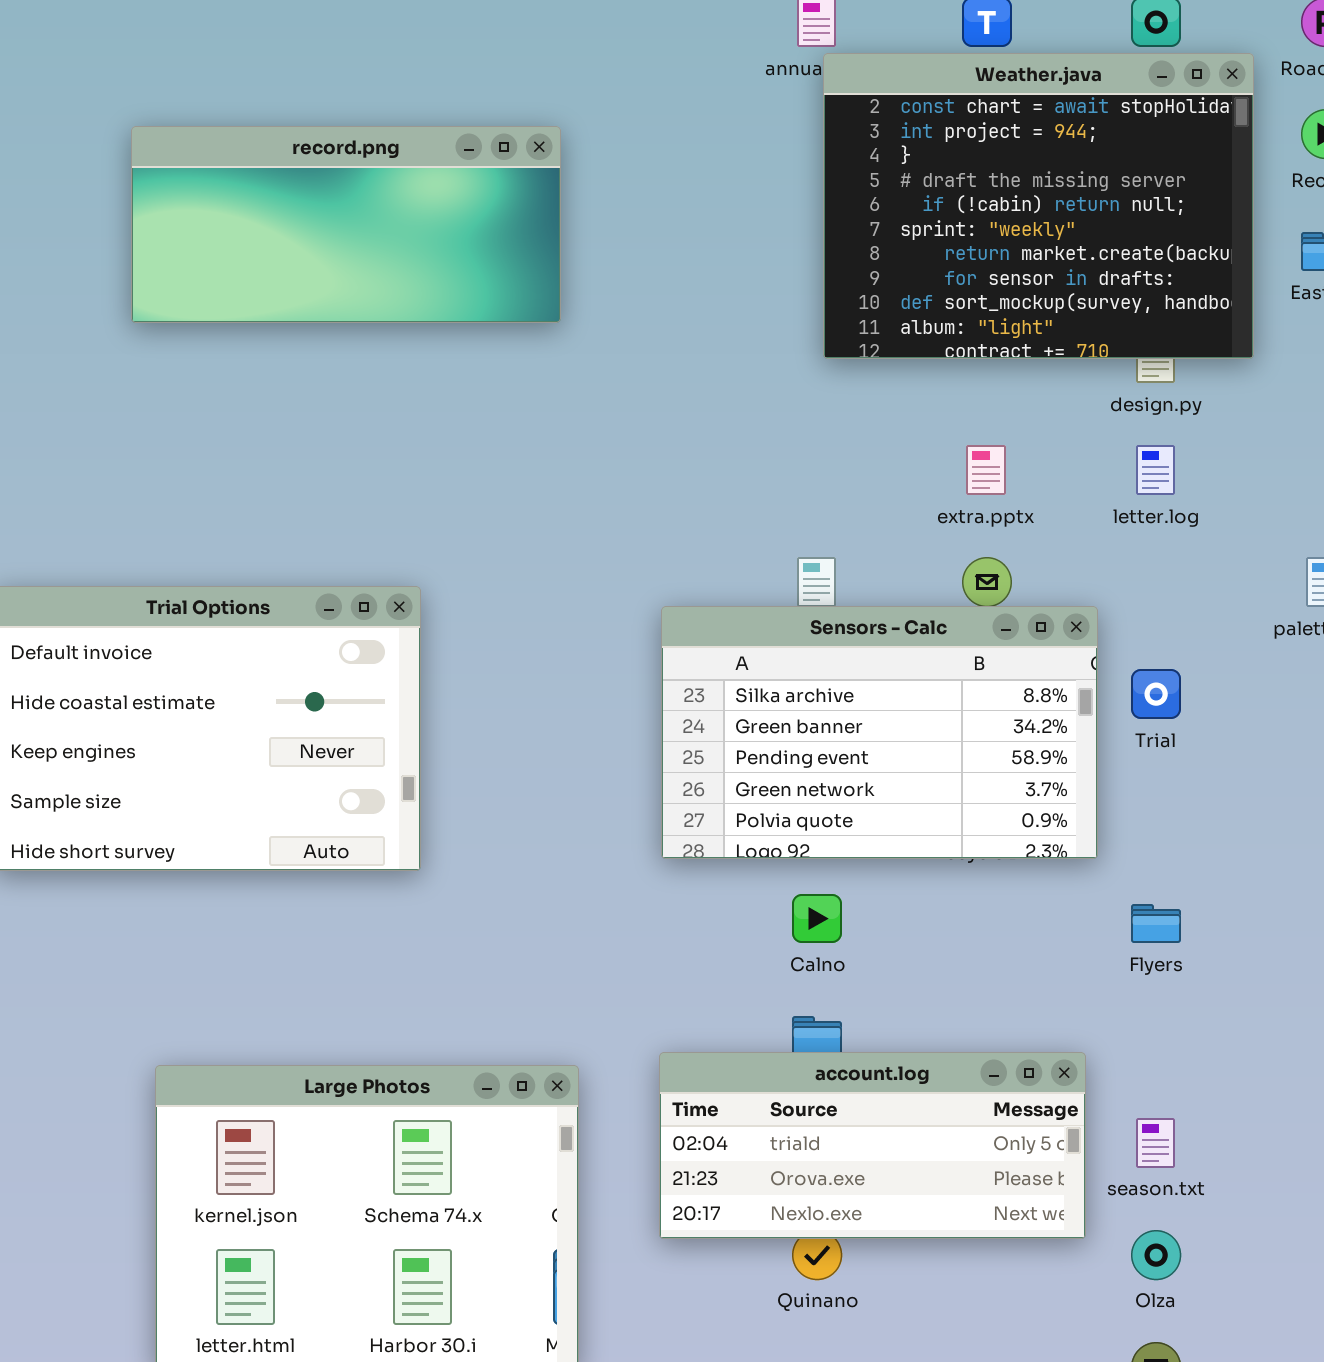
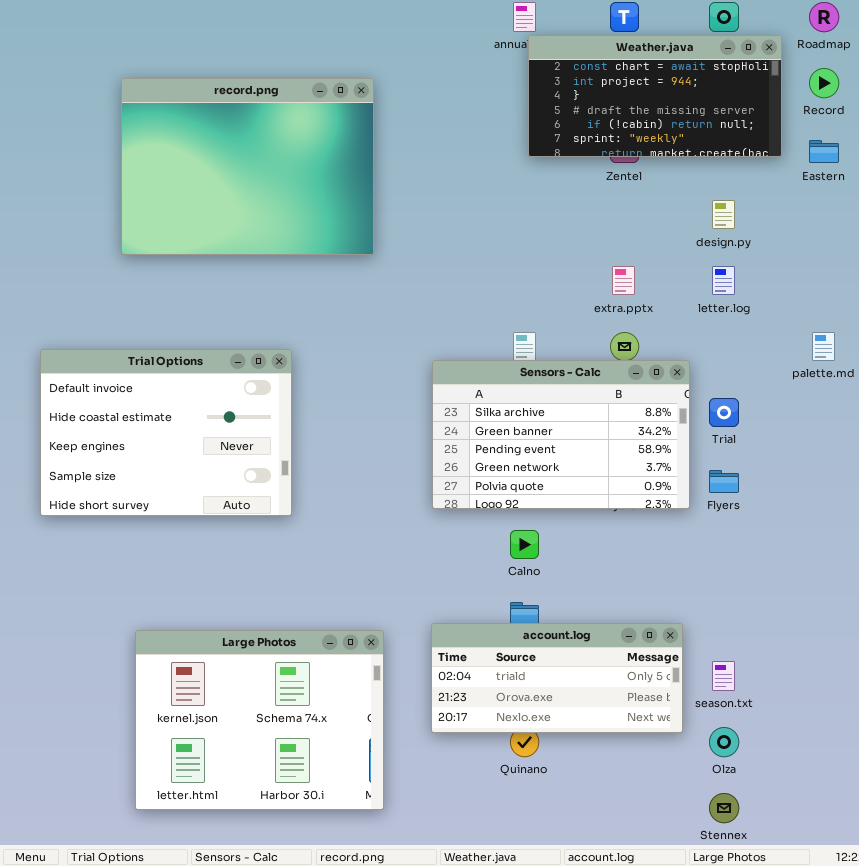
Weather.java: [823,53,1254,359] -> [528,35,782,157], resized
record.png: [131,126,561,323] -> [121,78,374,255], resized
Flyers: [1131,904,1181,943] -> [709,470,739,493], moved

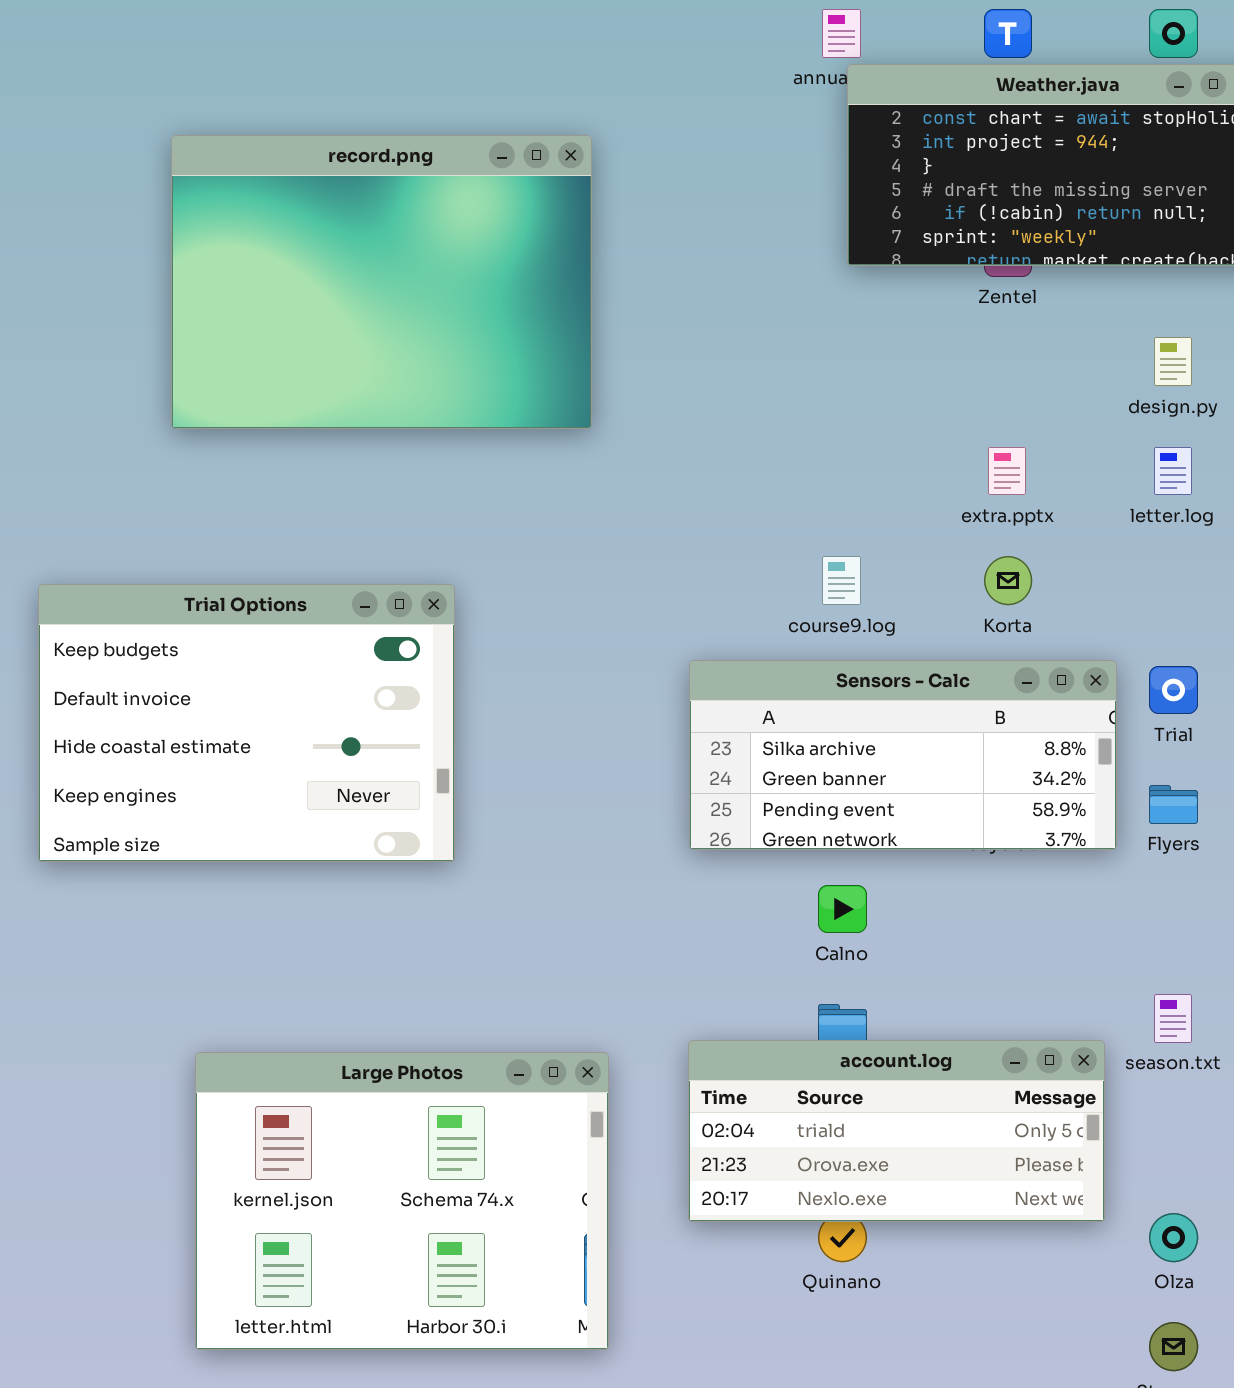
Trial Options: [40,349,292,516] -> [38,584,455,862], scrolled up 1 row
Sensors - Calc: [432,360,690,509] -> [689,660,1117,850], resized
season.txt: [712,661,735,691] -> [1154,994,1192,1043], moved

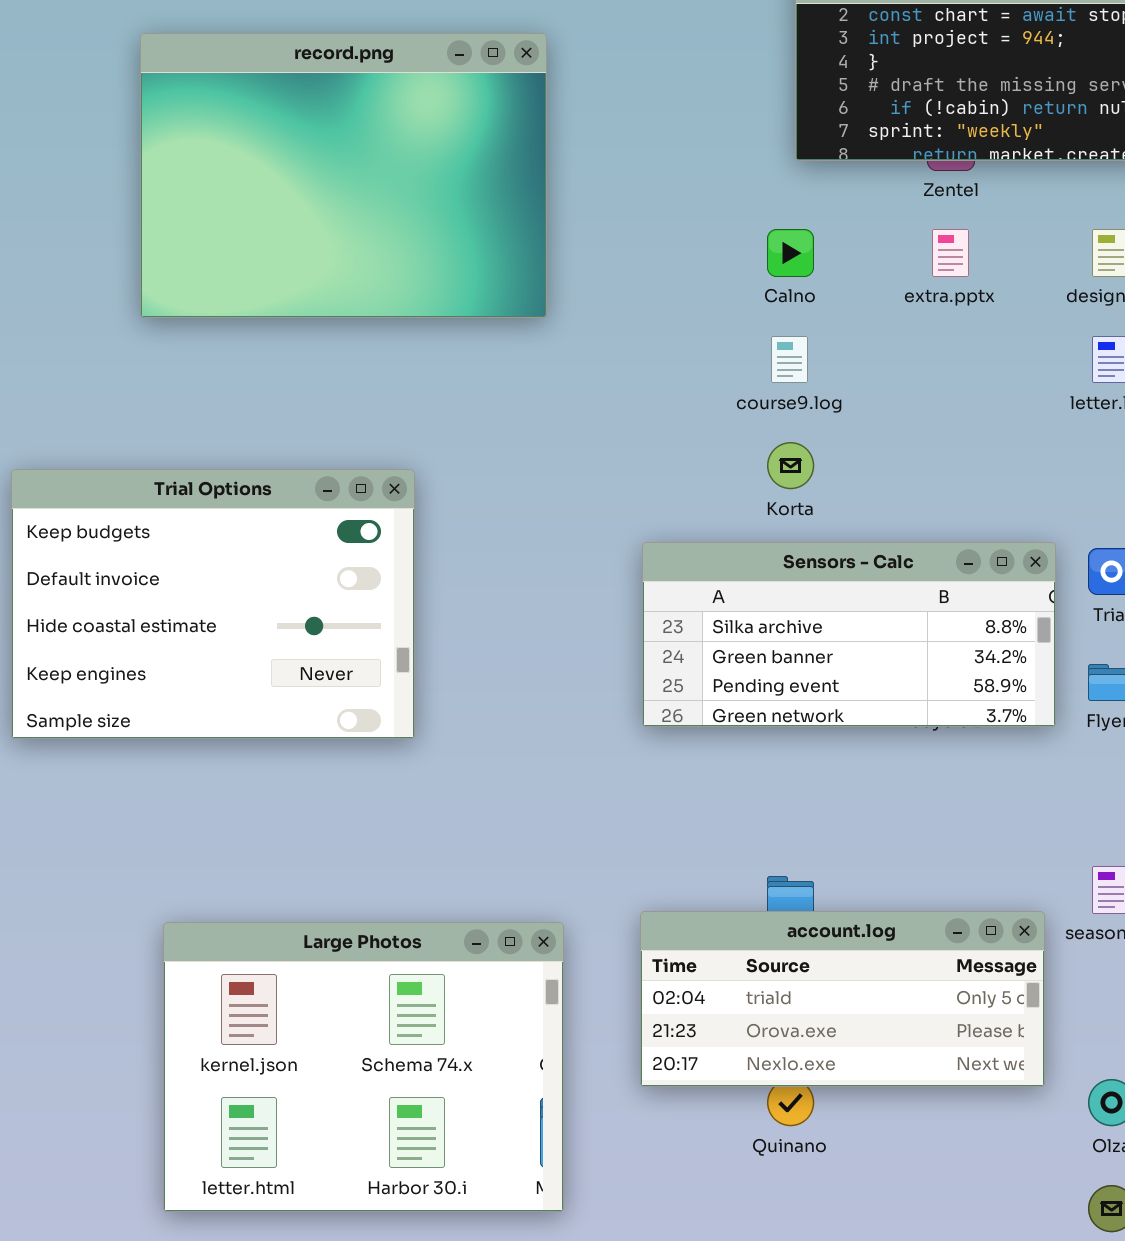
extra.pptx: [988,447,1026,495] -> [932,229,969,277], moved
course9.log: [822,556,861,605] -> [771,336,808,383], moved
Korta: [984,556,1032,605] -> [767,442,814,489], moved
Calno: [818,885,867,933] -> [767,229,814,277], moved

